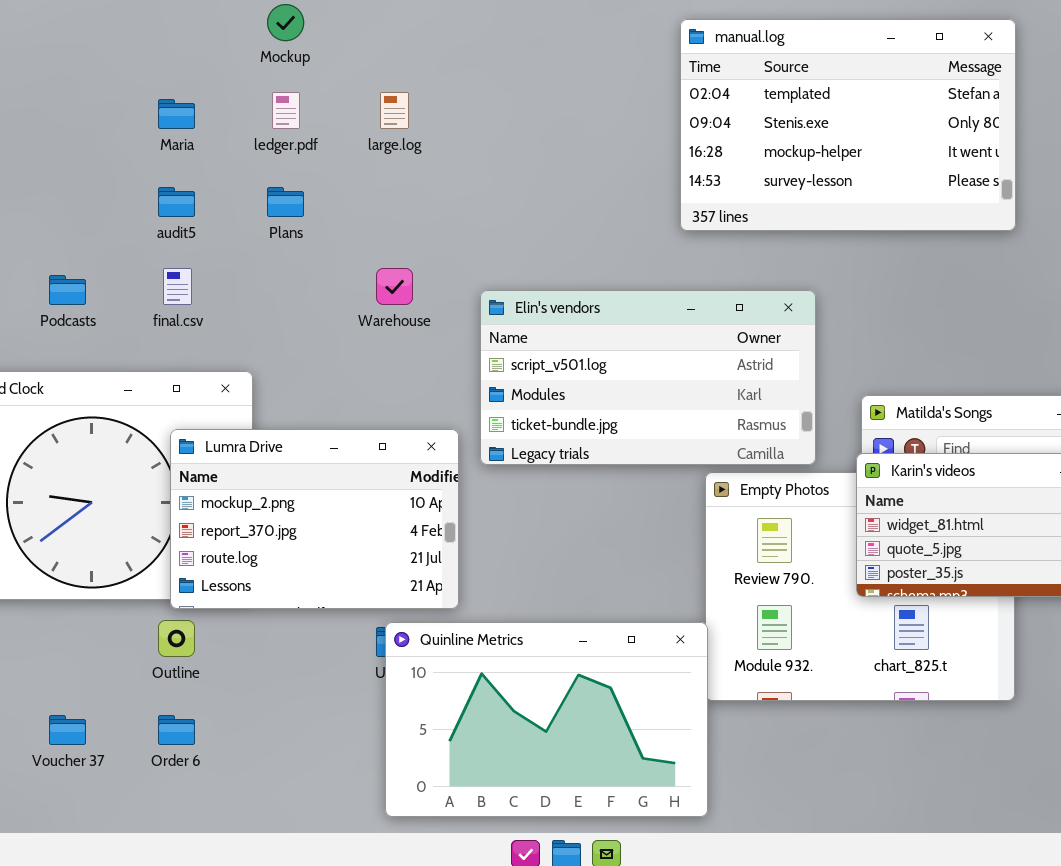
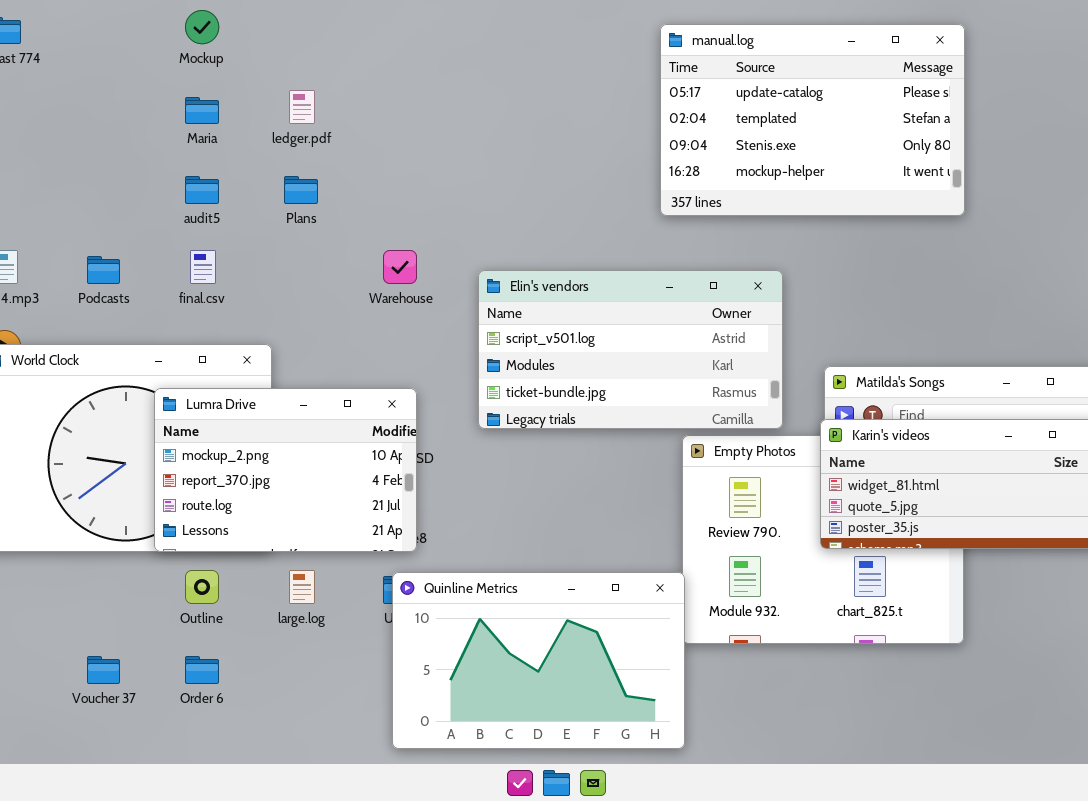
Mockup: [267,4,304,41] -> [185,10,219,44], moved
manual.log: [680,19,1016,231] -> [660,24,965,216], scrolled up 1 row
large.log: [380,92,409,129] -> [289,570,315,604], moved
Lumra Drive: [170,429,459,609] -> [154,388,417,552], moved

